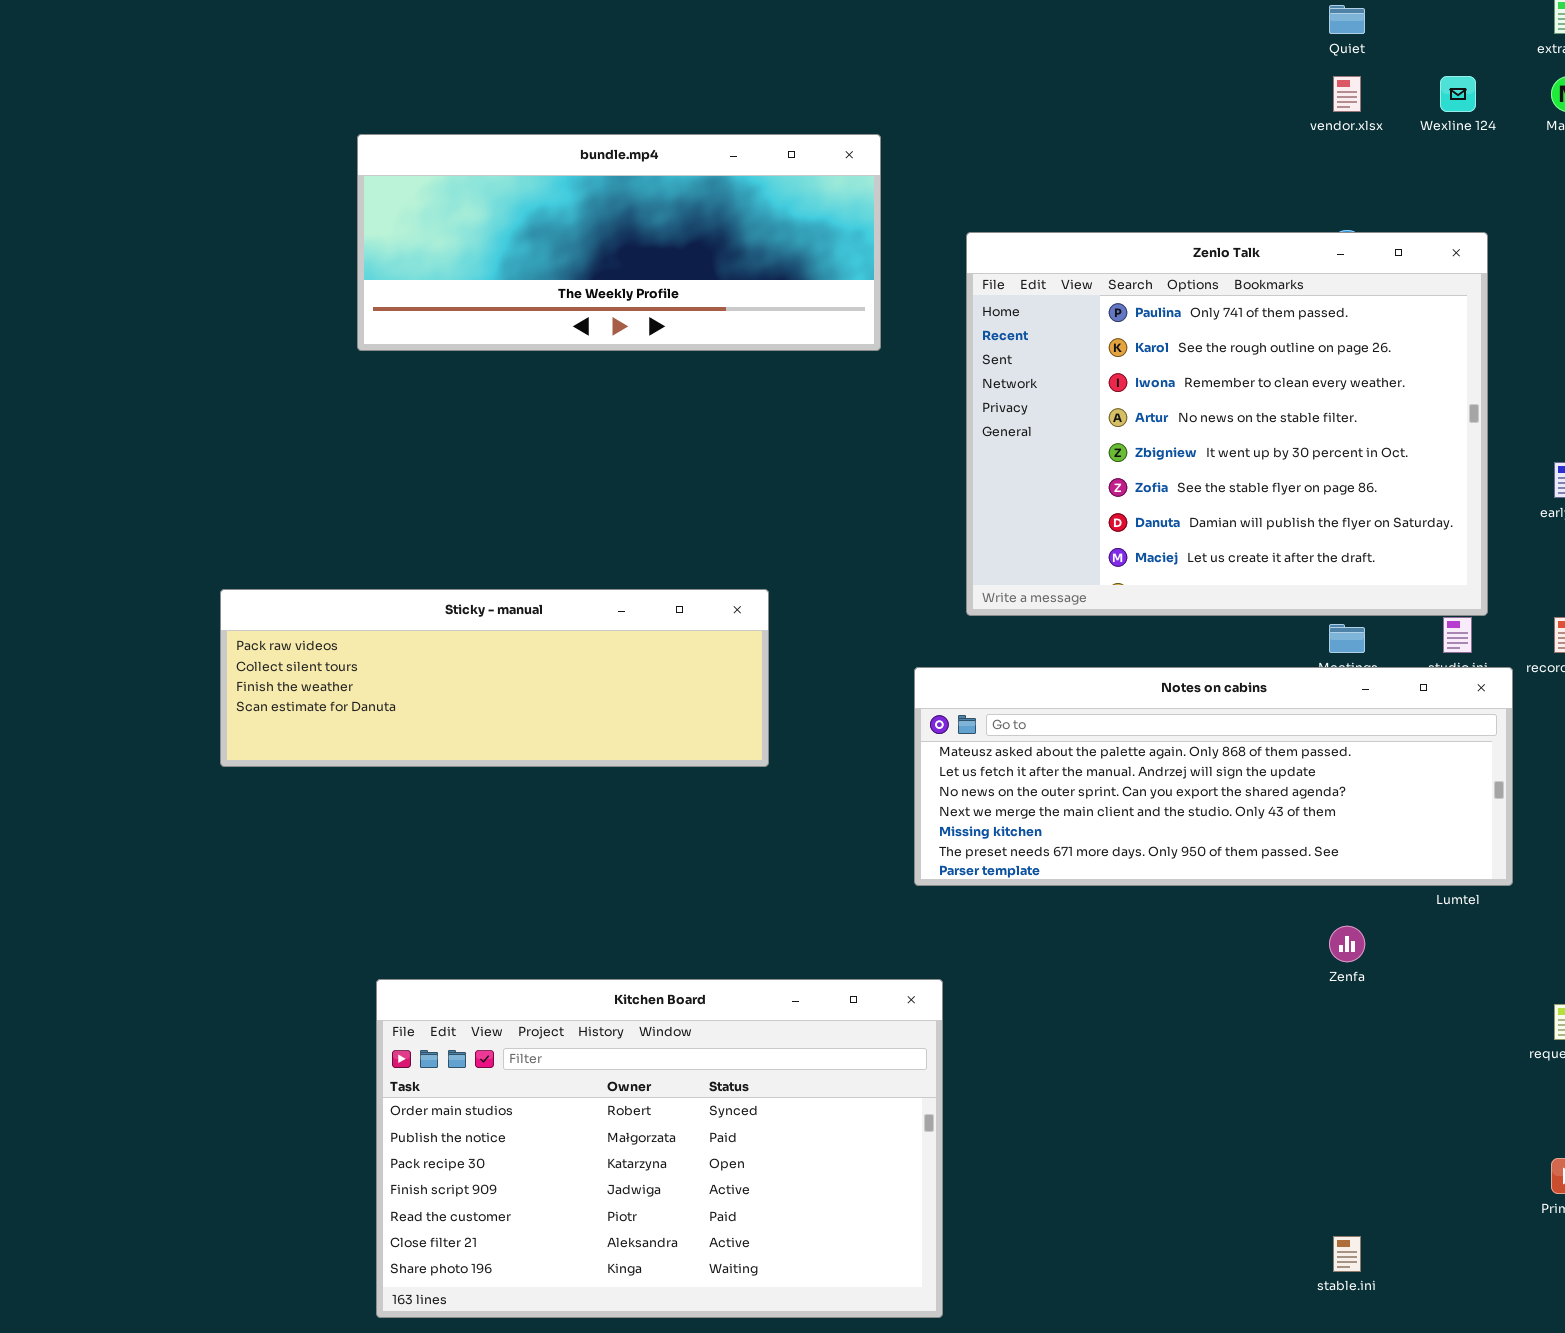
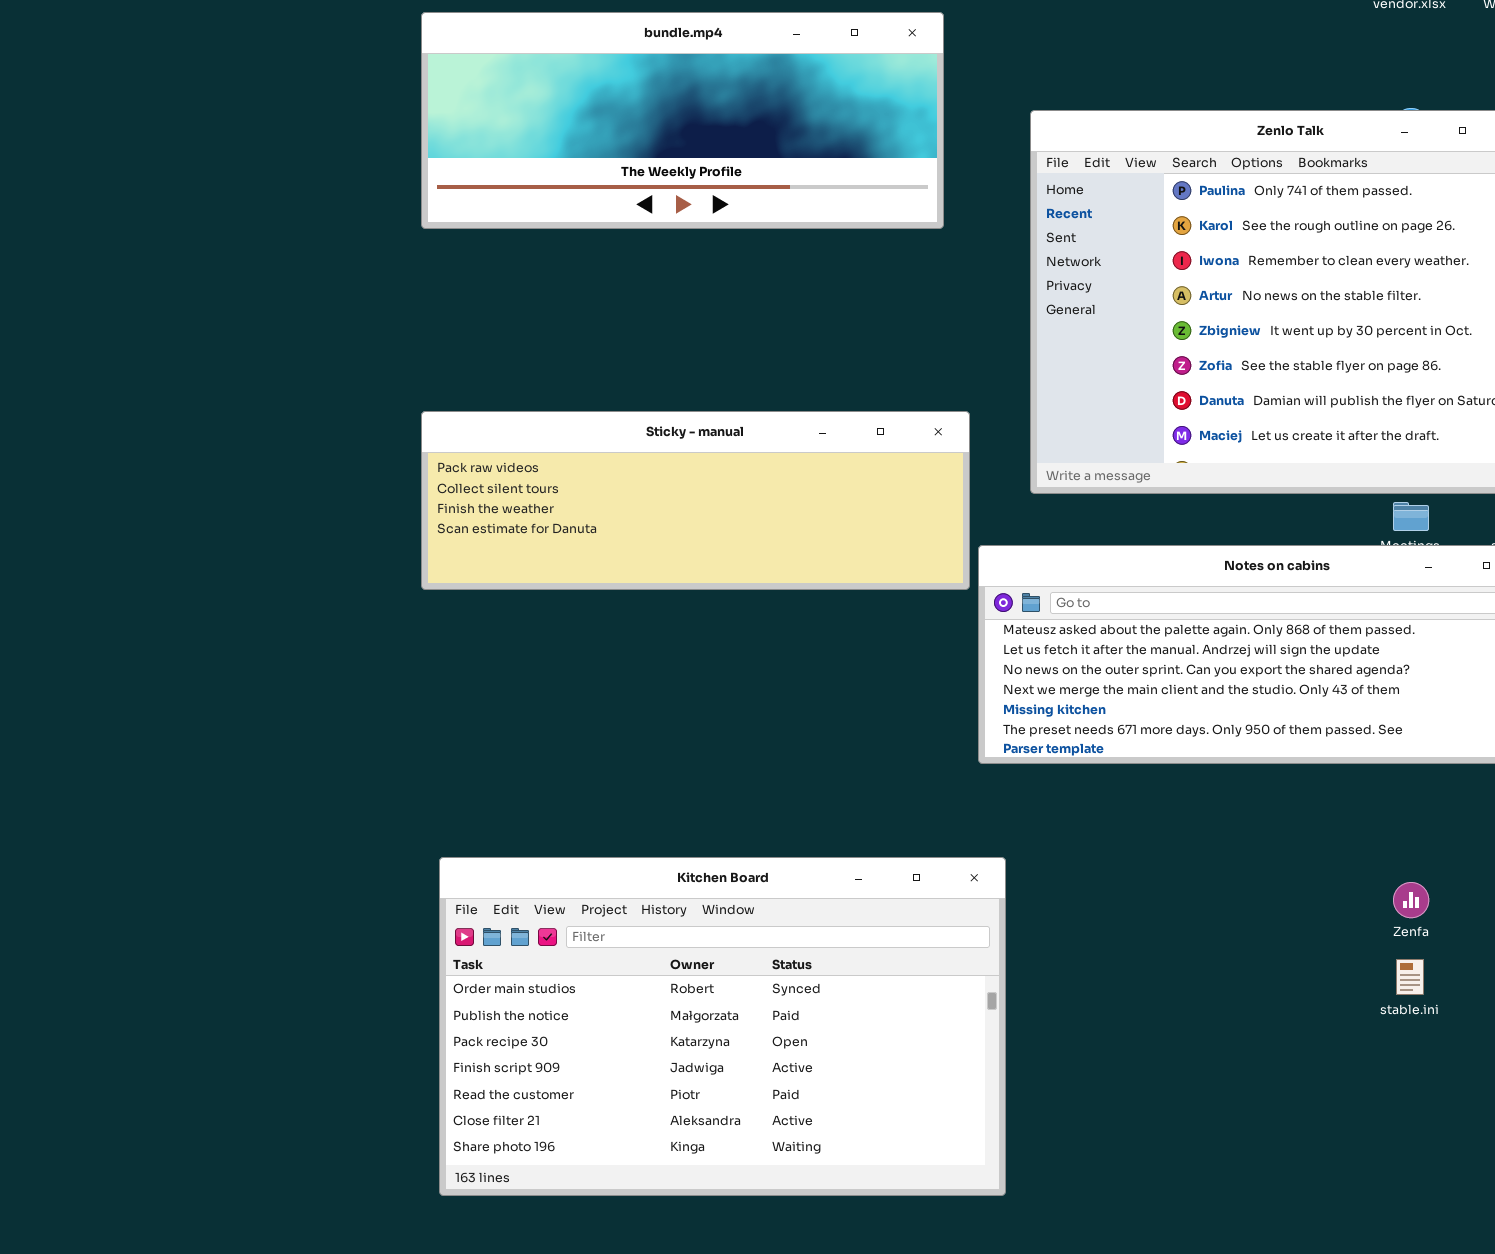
Sticky - manual: [220,589,769,767] -> [421,411,970,590], moved
Zenfa: [1329,926,1365,962] -> [1393,882,1429,918], moved
stable.ini: [1333,1236,1361,1272] -> [1396,959,1424,995], moved

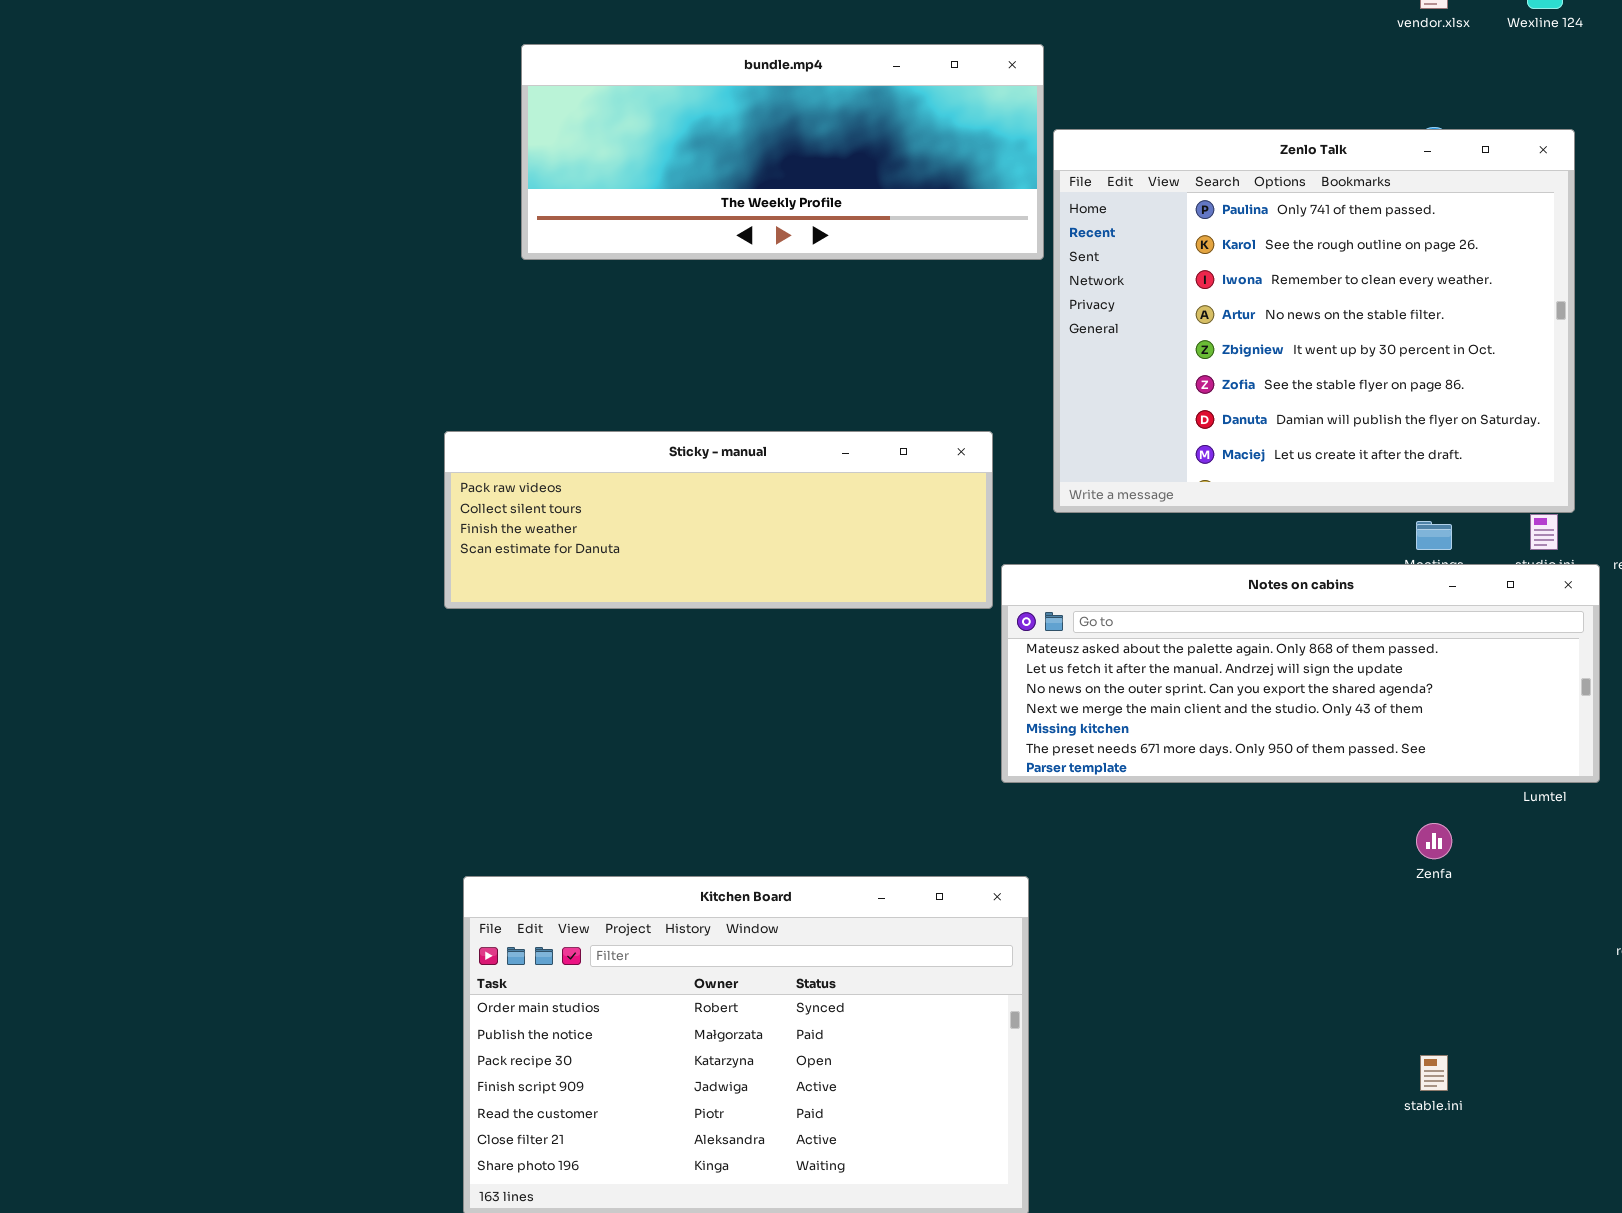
bundle.mp4: [421,12,944,229] -> [521,44,1044,260], moved
Zenfa: [1393,882,1429,918] -> [1416,823,1452,859], moved
stable.ini: [1396,959,1424,995] -> [1420,1055,1448,1091], moved

